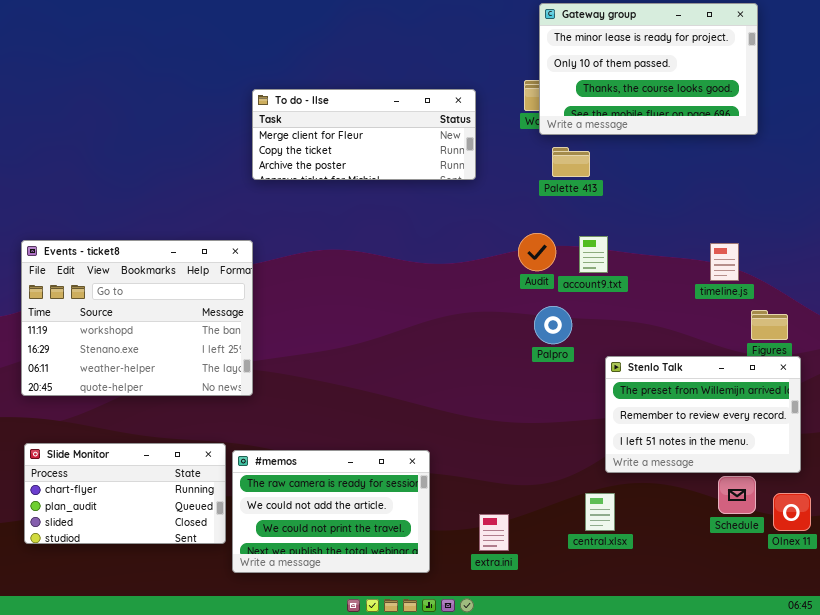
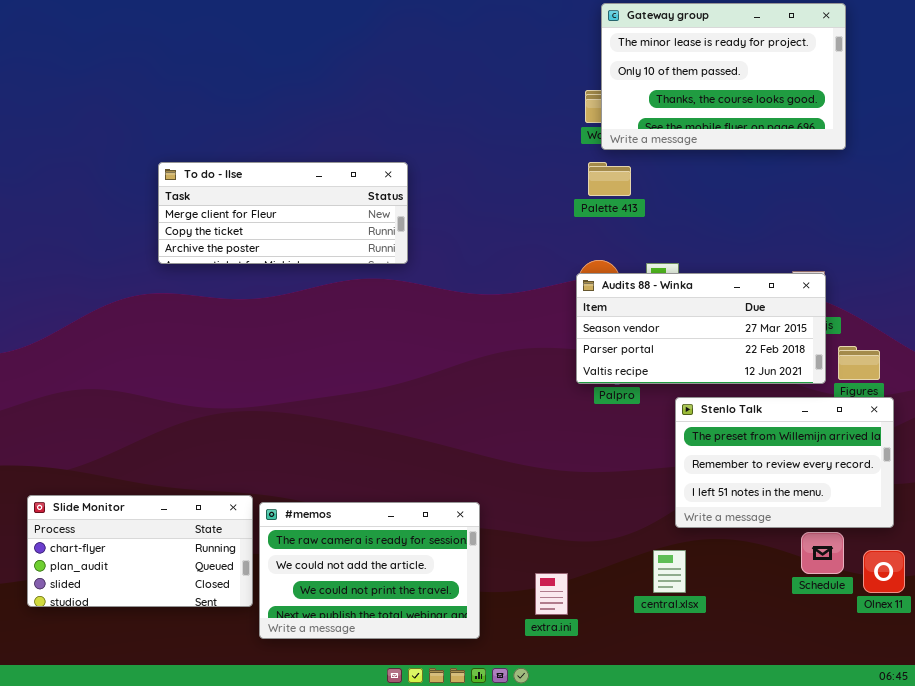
To do - Ilse: [252,89,476,180] -> [158,162,408,264], moved
Palette 413: [552,147,590,177] -> [588,162,631,196], moved
Events - ticket8: [21,240,253,396] -> none, closed
Audits 88 - Winka: none -> [576,273,826,384], opened

